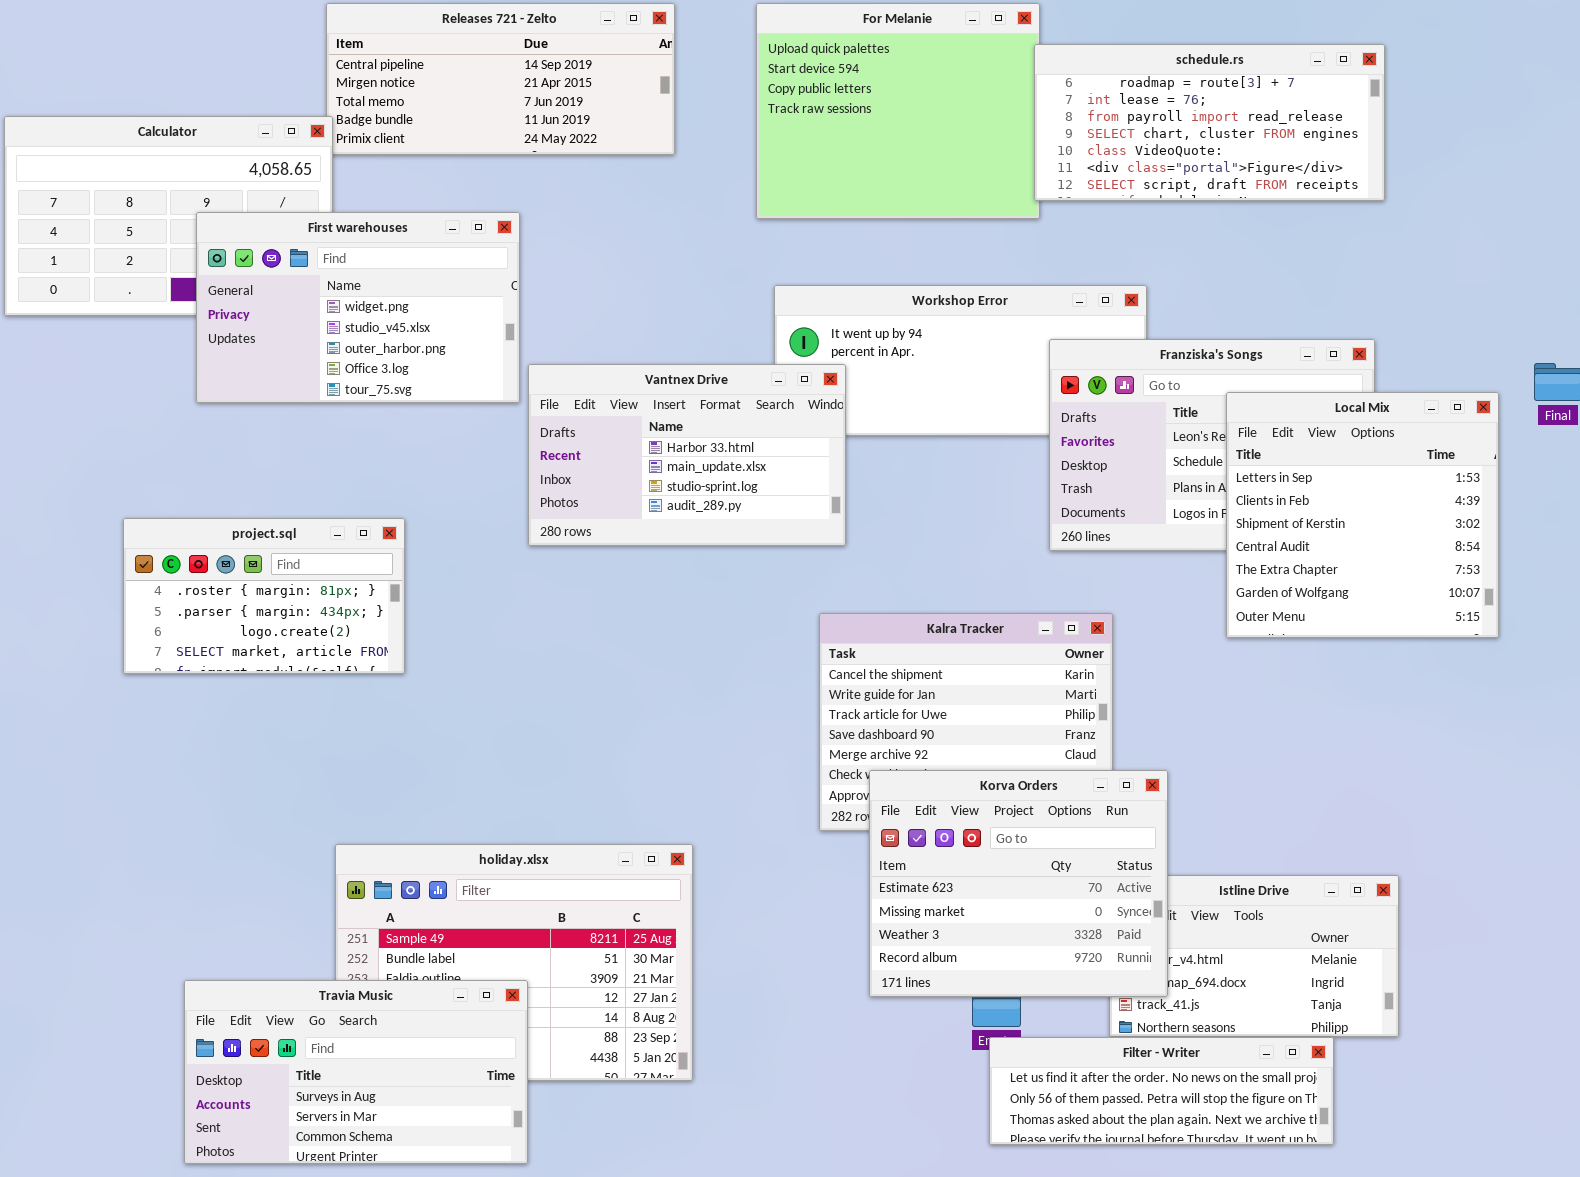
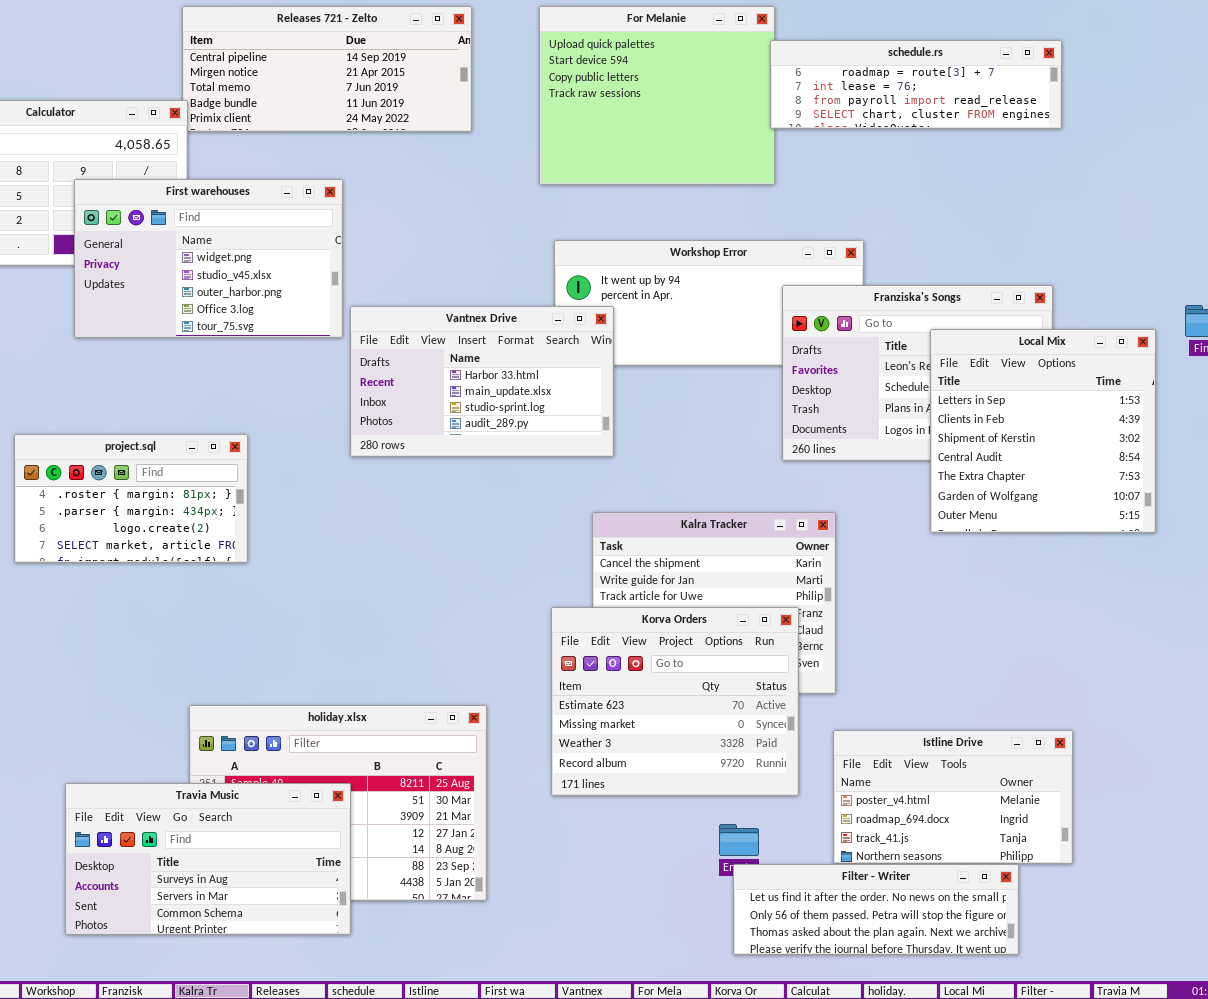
schedule.rs: [1034,44,1385,201] -> [770,40,1062,129], resized
Korva Orders: [869,770,1168,997] -> [551,607,799,796], moved
Travia Music: [184,980,528,1164] -> [65,783,351,935], moved

